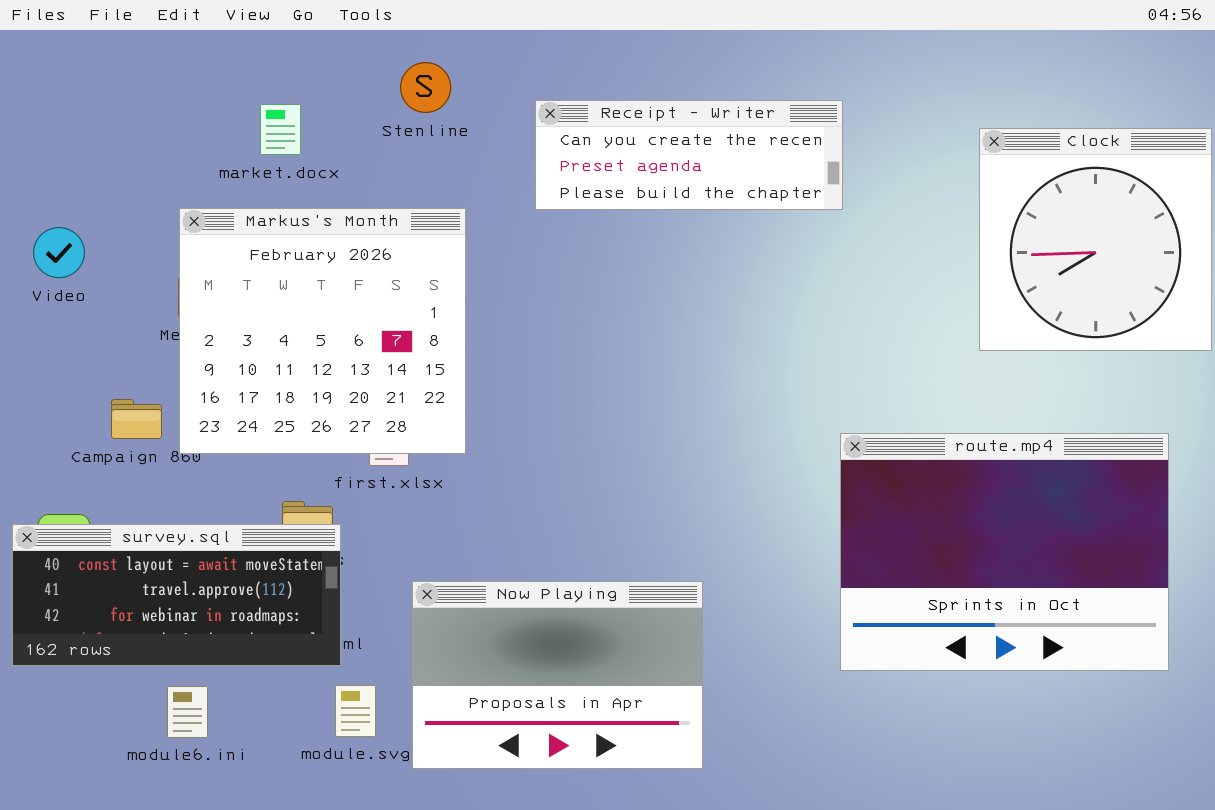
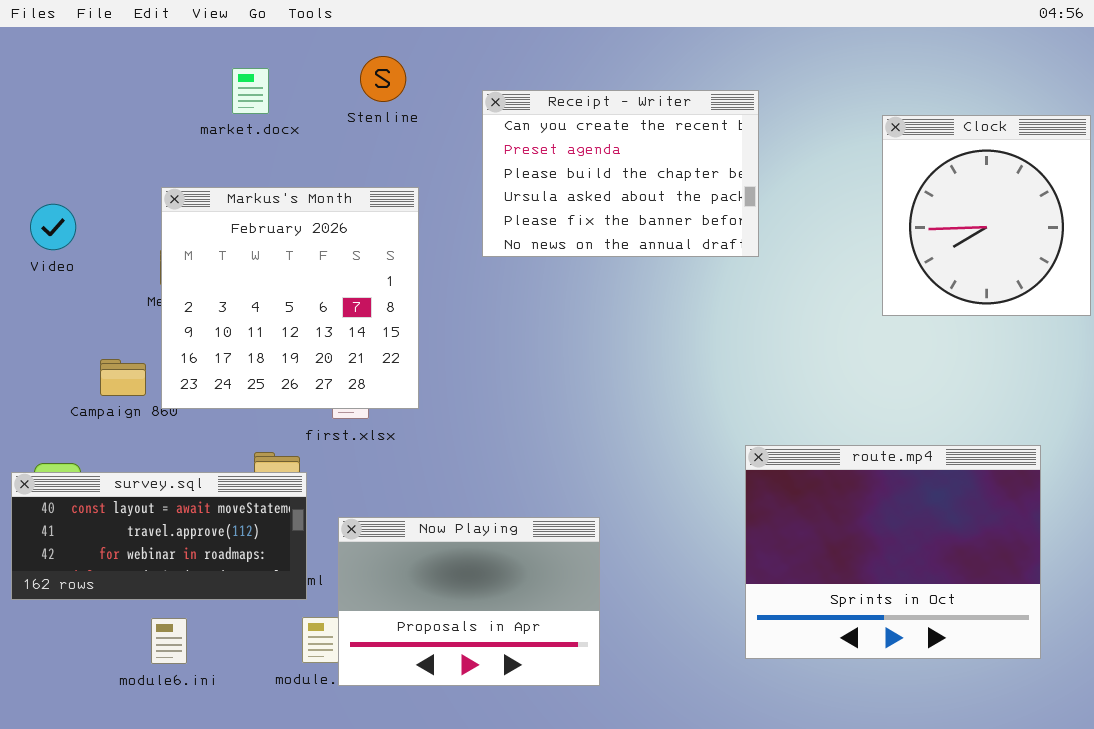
Receipt - Writer: [535,100,843,210] -> [482,90,759,257], resized
market.docx: [260,104,301,155] -> [232,68,269,114], moved
route.mp4: [840,433,1169,671] -> [745,445,1041,659], moved
Now Playing: [412,581,703,769] -> [338,517,600,686], moved

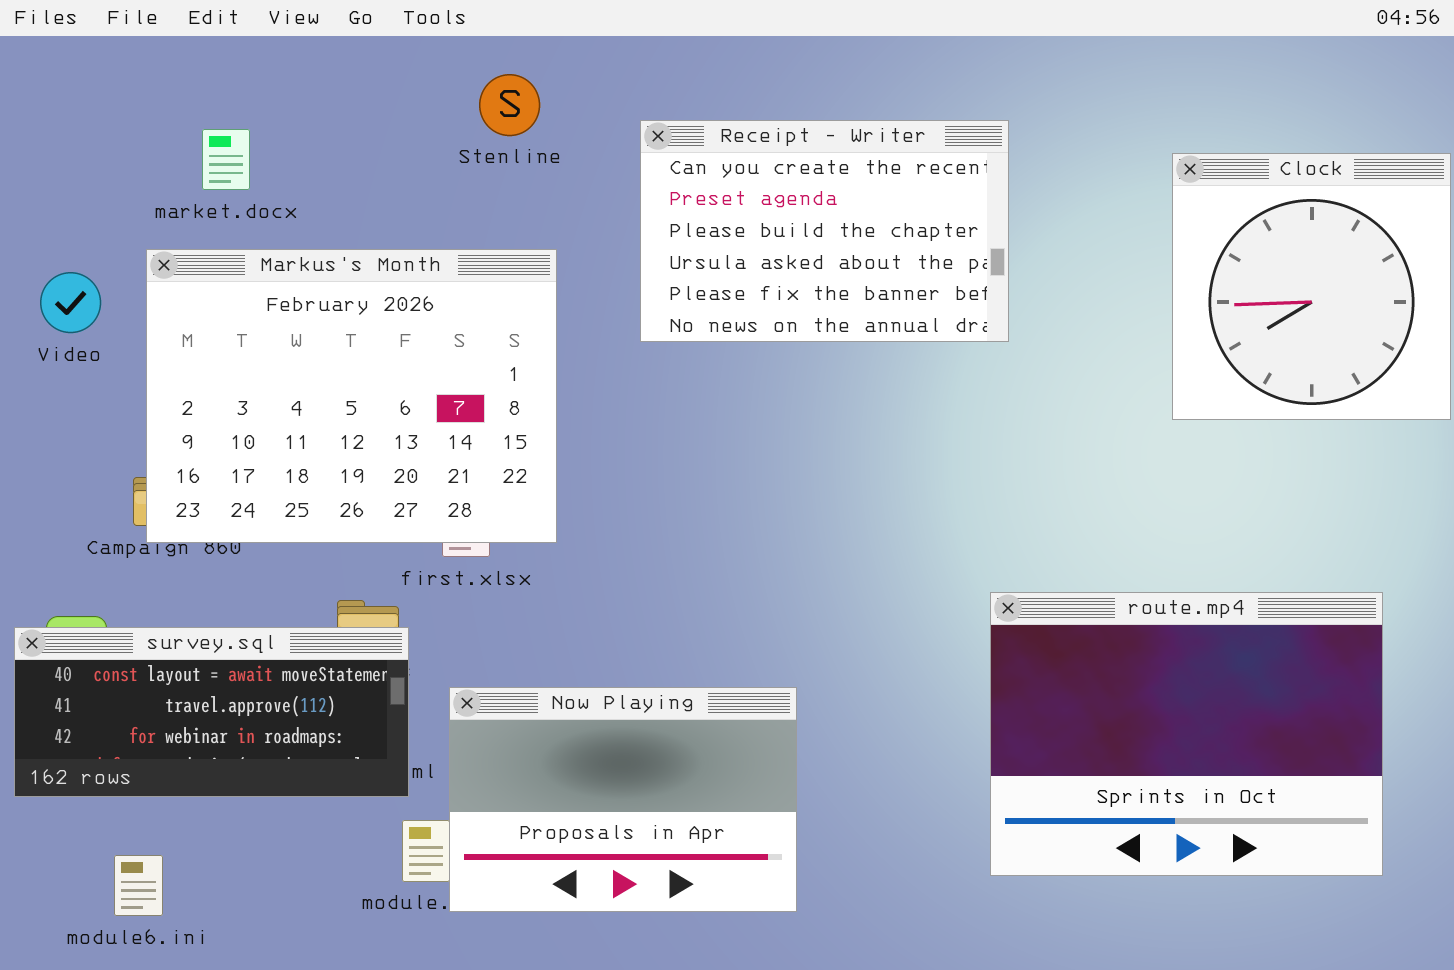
market.docx: [232,68,269,114] -> [202,129,250,190], moved
Markus's Month: [161,187,419,409] -> [146,249,557,543], resized
module6.ini: [151,618,187,664] -> [114,855,163,916], moved

